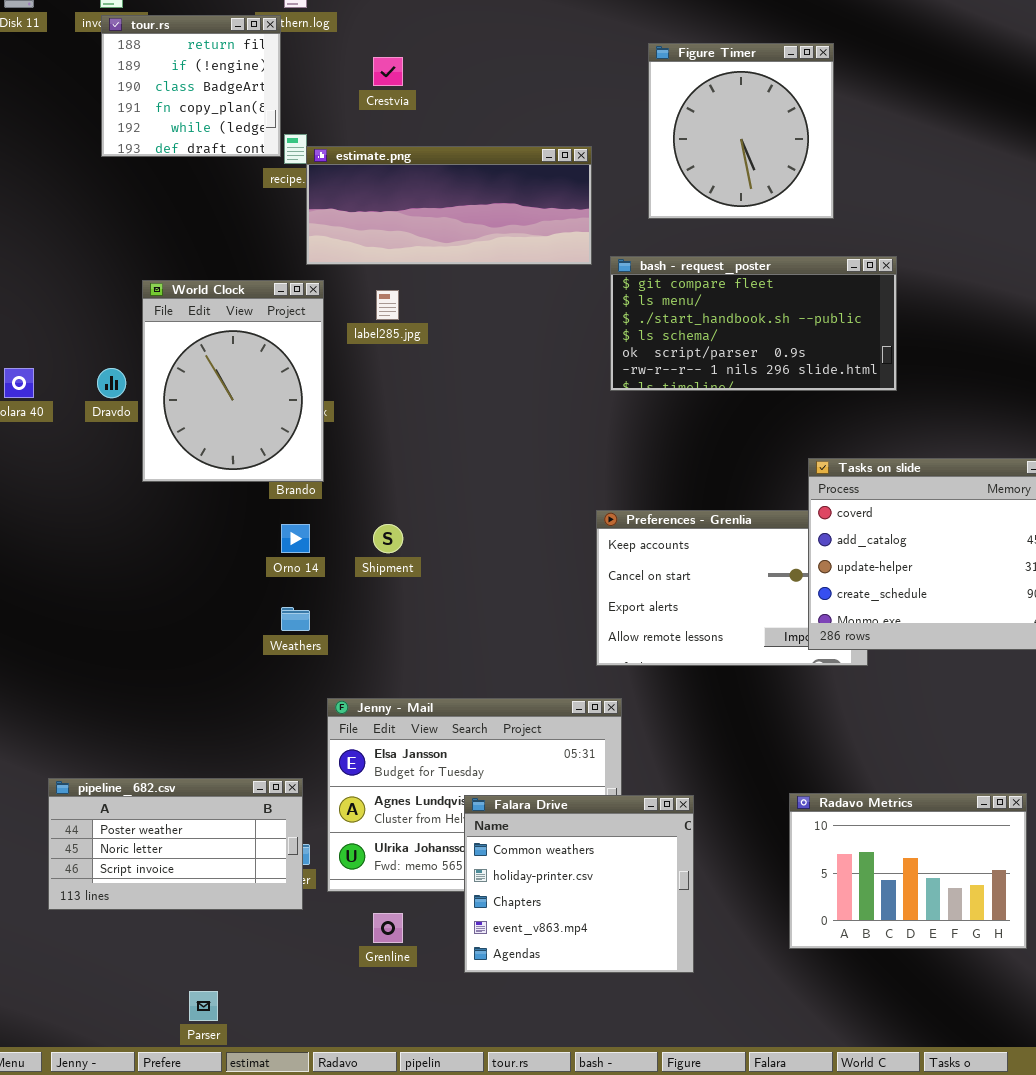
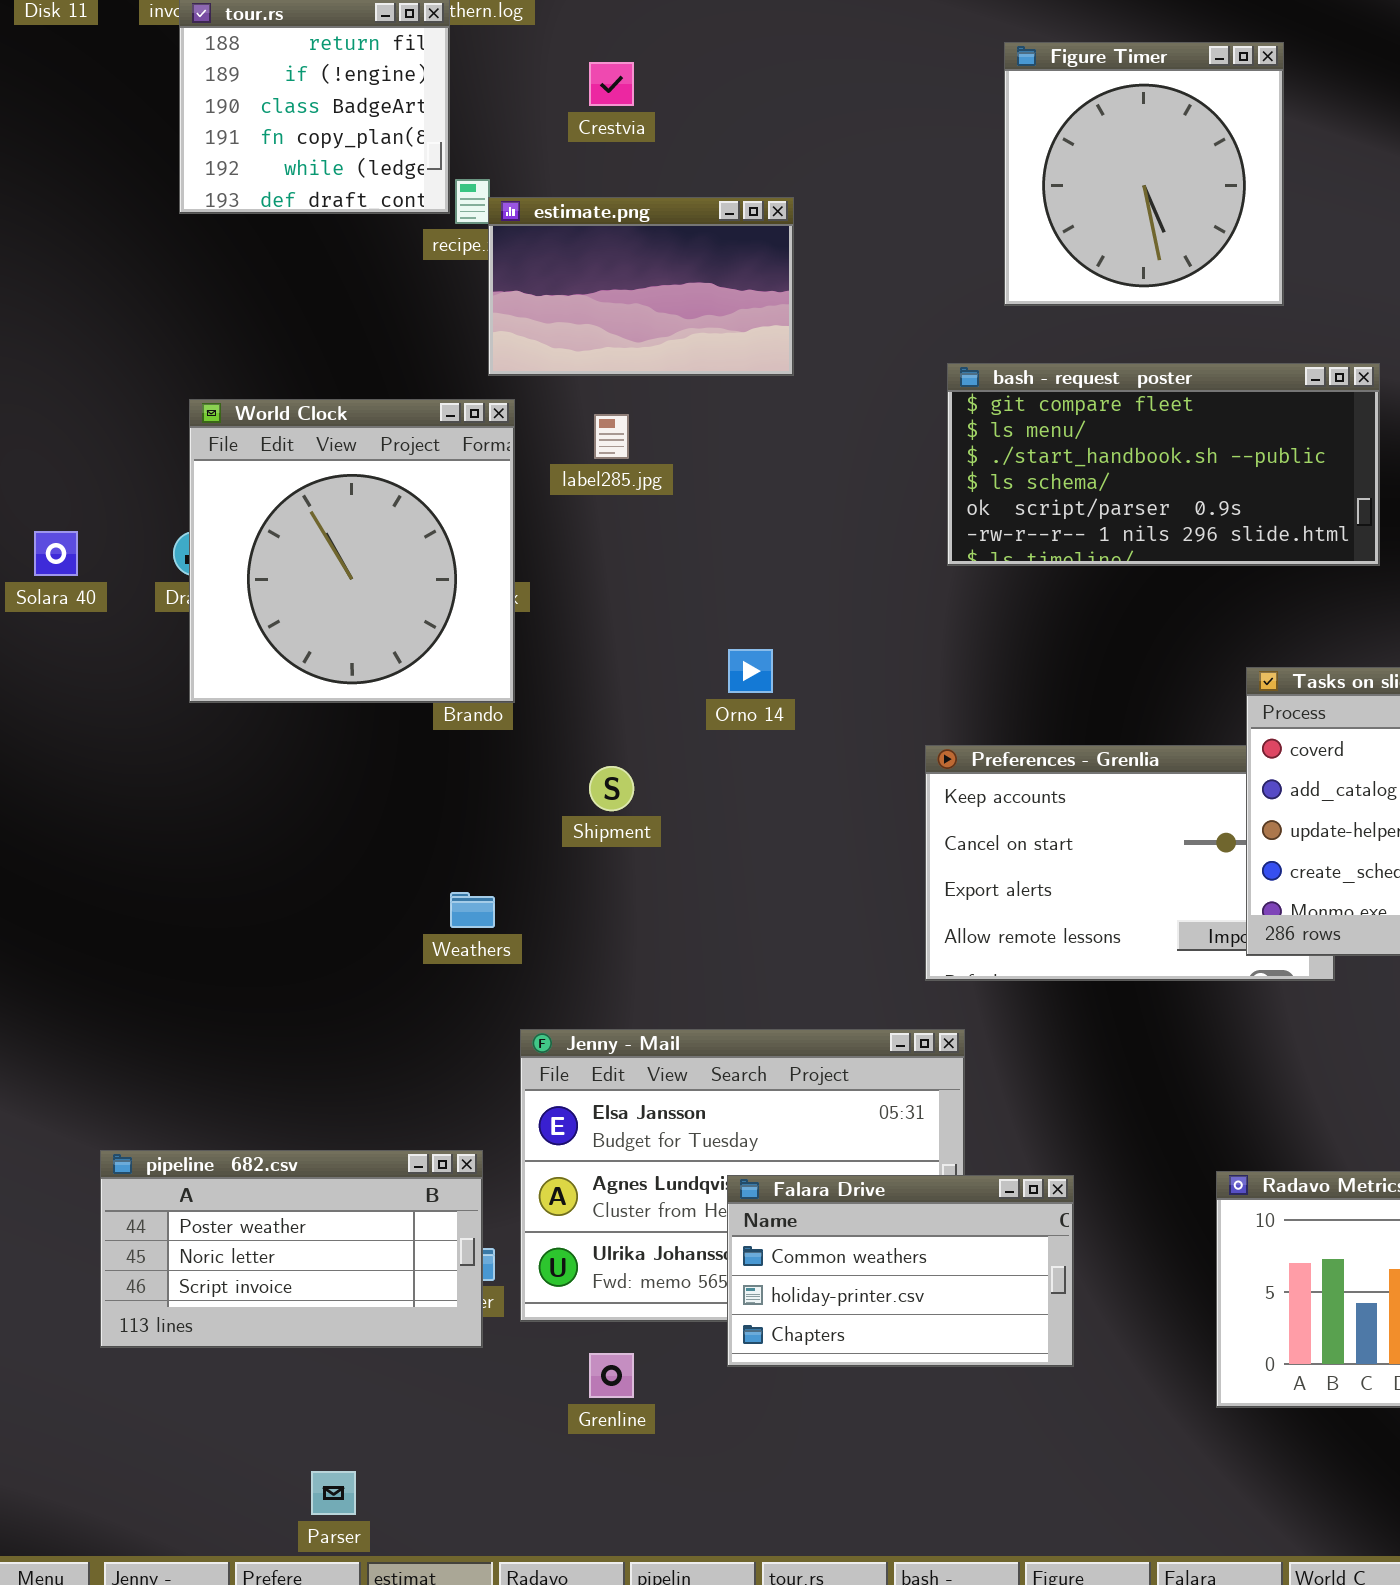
estimate.png: [306,146,592,265] -> [488,197,794,376], resized
World Clock: [142,280,324,482] -> [189,399,515,703], resized
Orno 14: [281,524,310,553] -> [728,649,773,693], moved
Falara Drive: [464,795,694,973] -> [727,1175,1074,1367], resized

